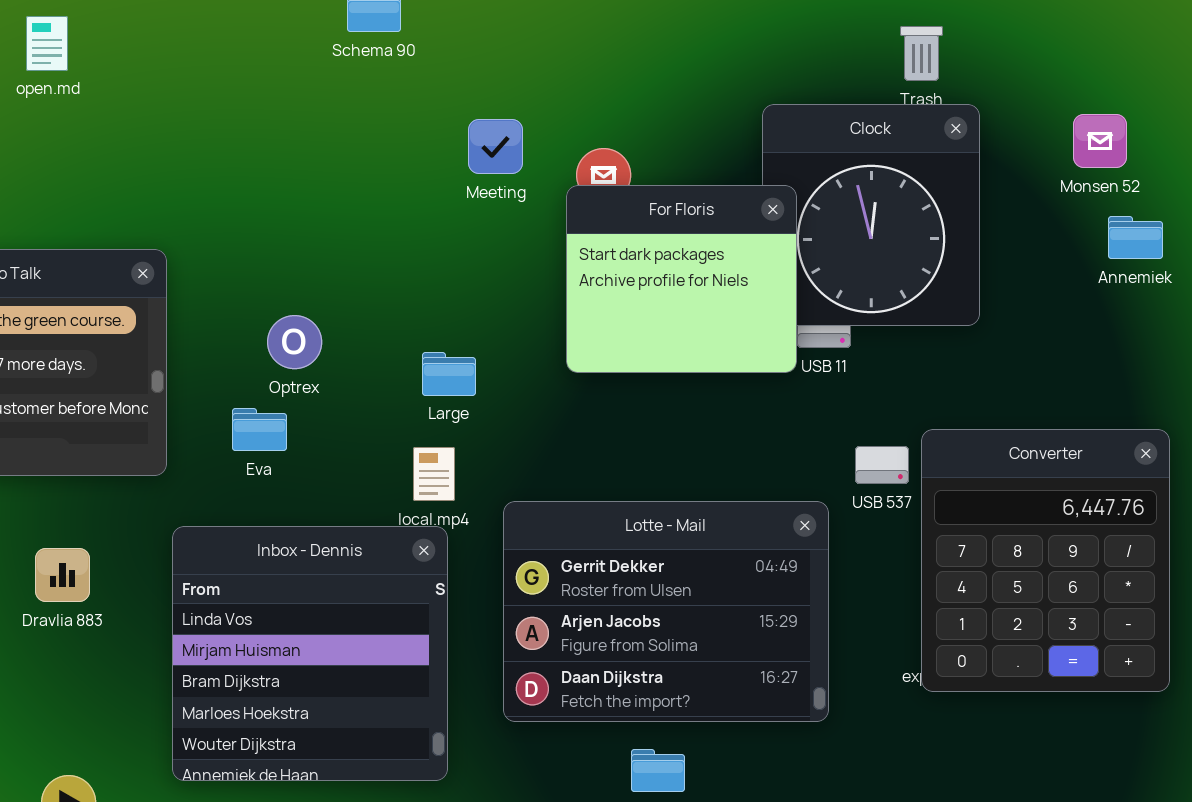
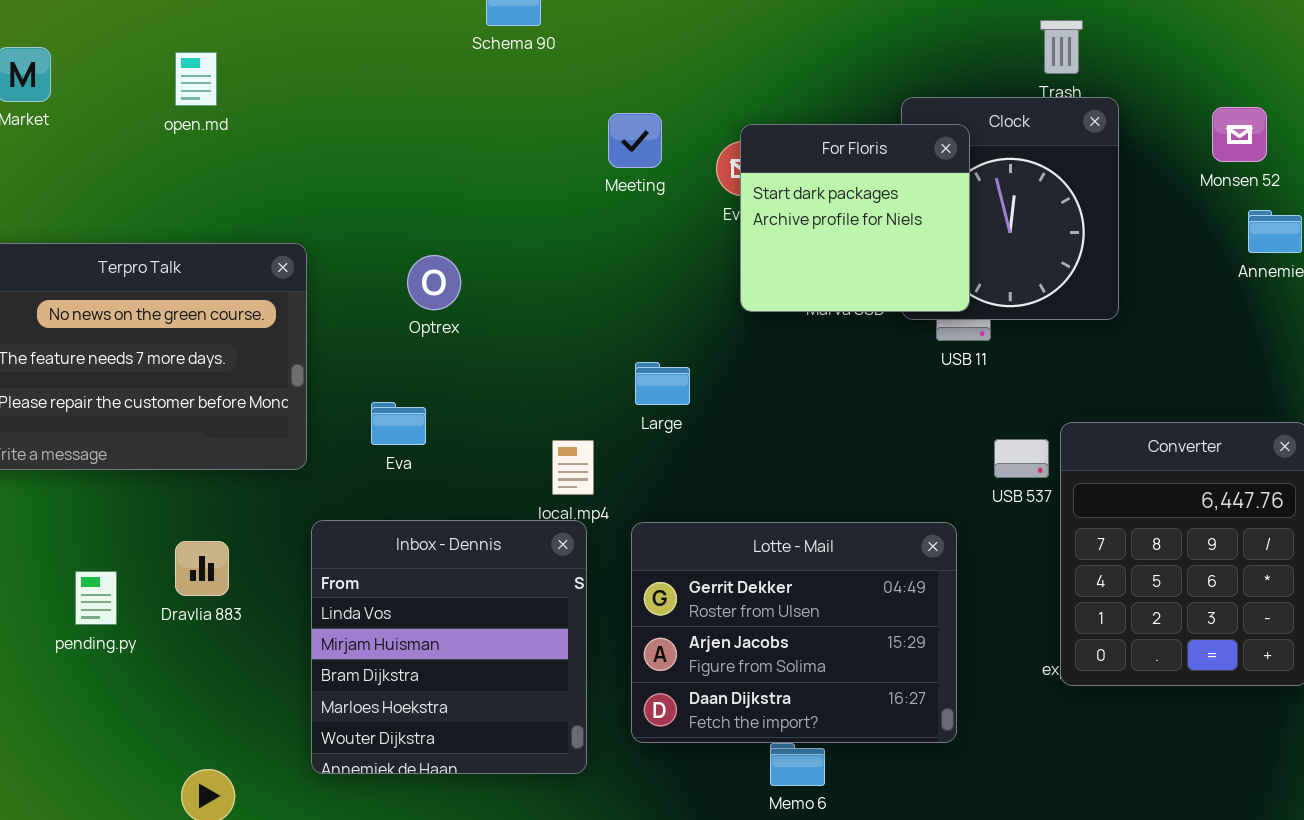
open.md: [26,16,68,71] -> [175,52,217,106], moved
For Floris: [566,185,797,373] -> [740,124,970,312], moved
Optrex: [267,315,322,369] -> [407,255,461,310], moved
Large: [422,352,476,396] -> [635,362,690,405], moved
Lotte - Mail: [503,501,829,722] -> [631,522,957,743], moved

